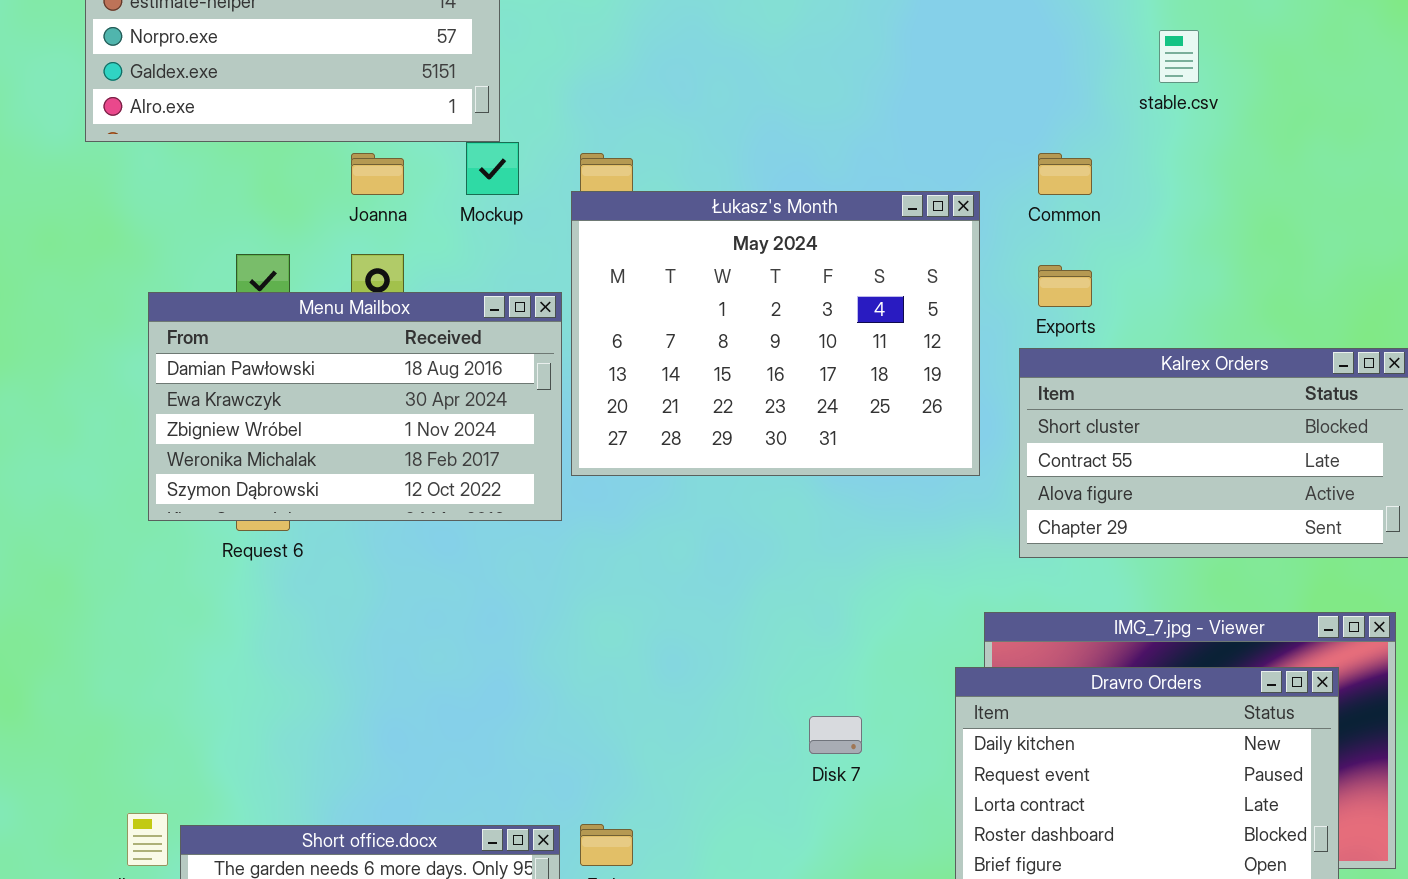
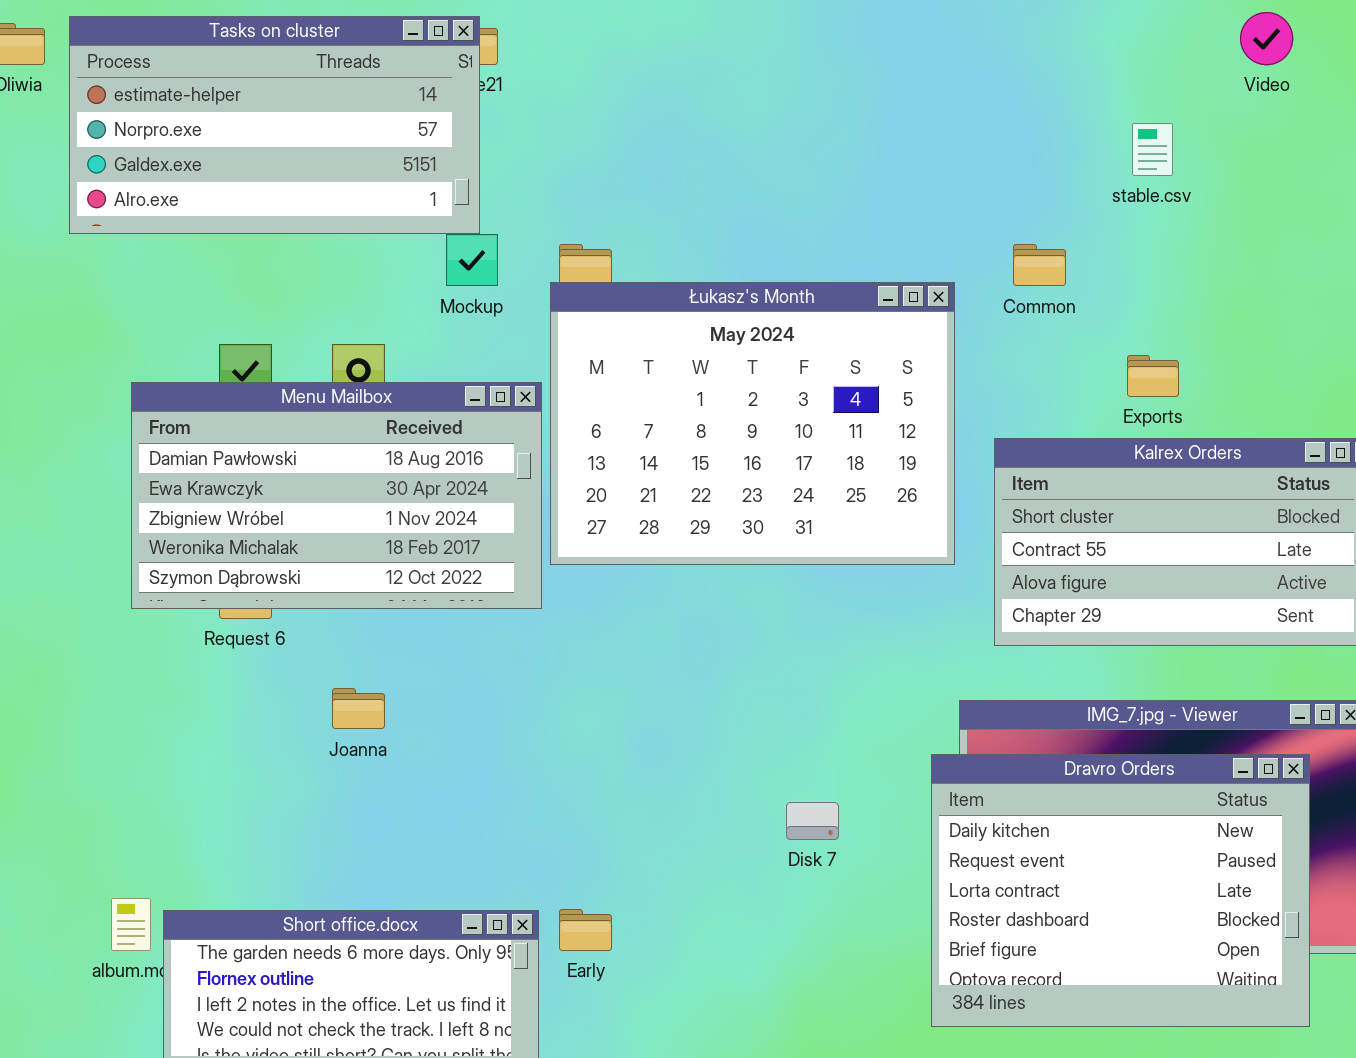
Joanna: [351,153,404,195] -> [332,688,385,729], moved
Exports: [1038,265,1092,307] -> [1127,355,1179,397], moved

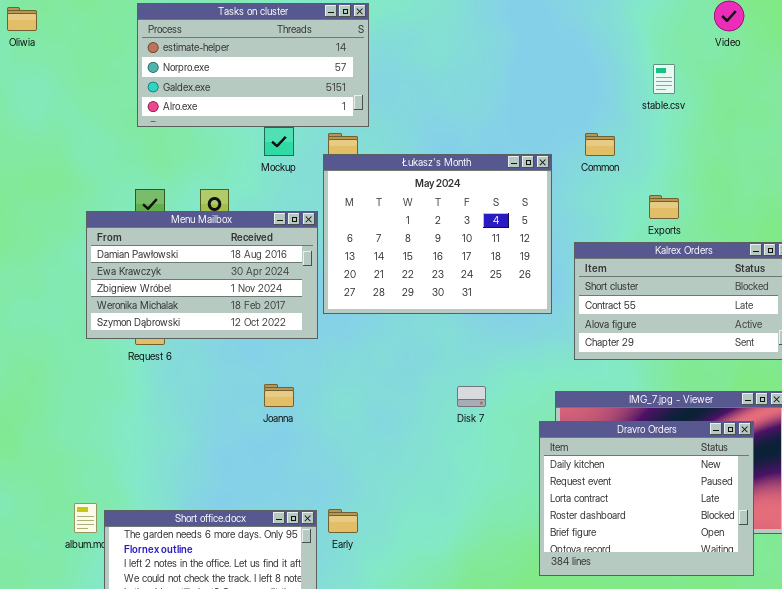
Tasks on cluster: [69,16,480,234] -> [137,3,369,127], moved
Joanna: [332,688,385,729] -> [264,384,294,407], moved
Disk 7: [786,802,839,840] -> [457,386,486,407], moved

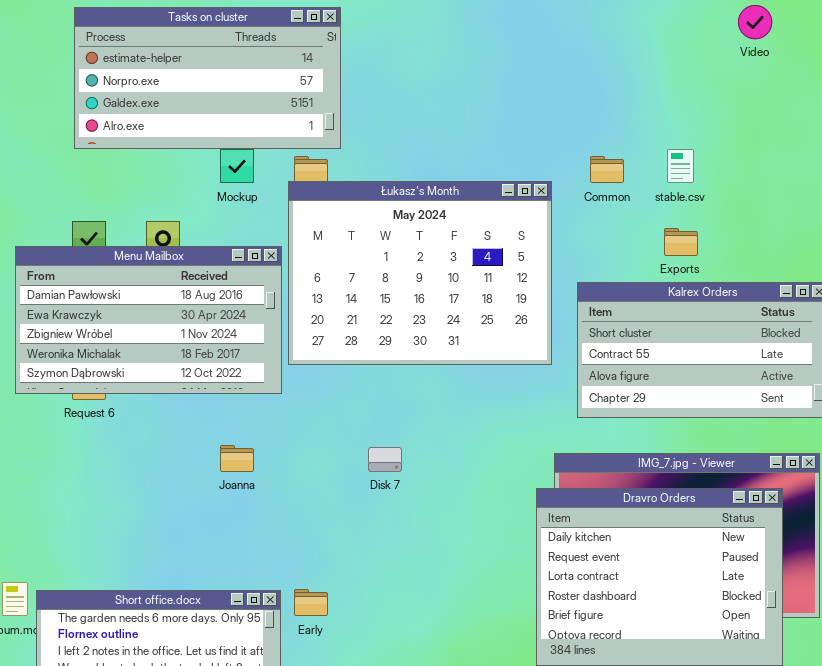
stable.csv: [653,64,675,94] -> [667,149,694,183], moved
Disk 7: [457,386,486,407] -> [368,447,402,472], moved

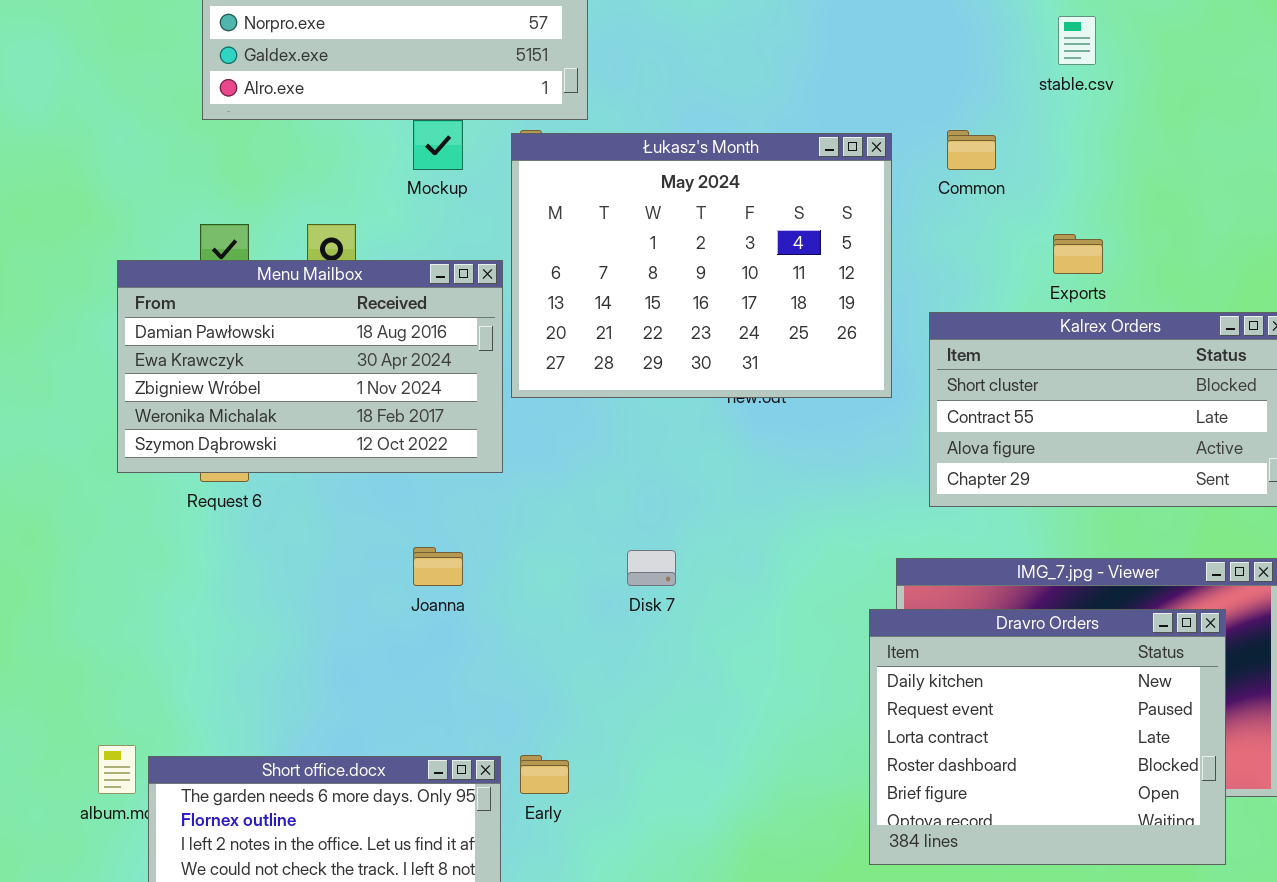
stable.csv: [667,149,694,183] -> [1058,16,1096,65], moved
Łukasz's Month: [288,181,552,365] -> [511,133,892,398], moved

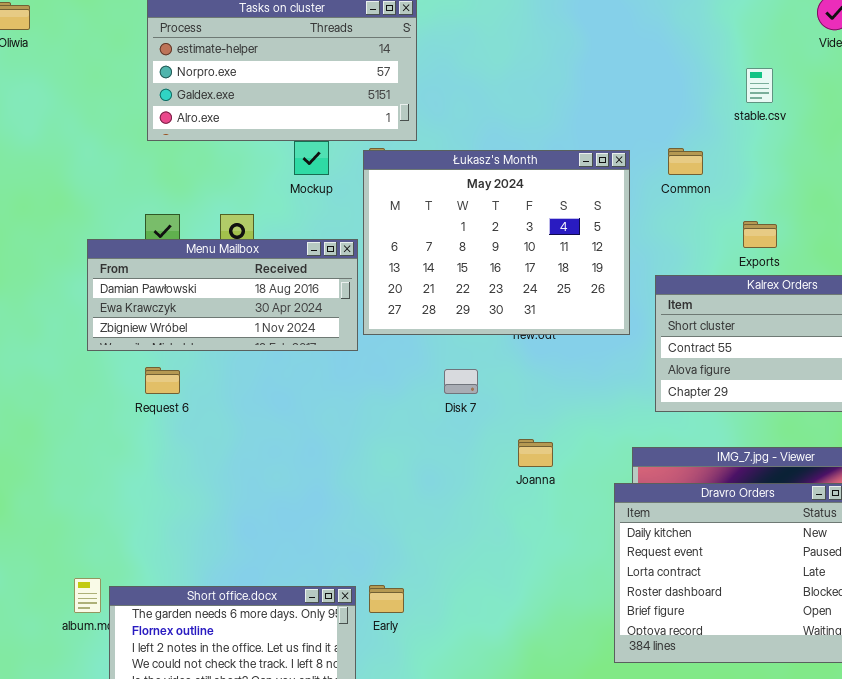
Menu Mailbox: [117,260,503,473] -> [87,239,358,351], resized
Joanna: [413,547,463,586] -> [518,439,553,467], moved
Disk 7: [627,550,676,586] -> [444,369,478,394], moved

